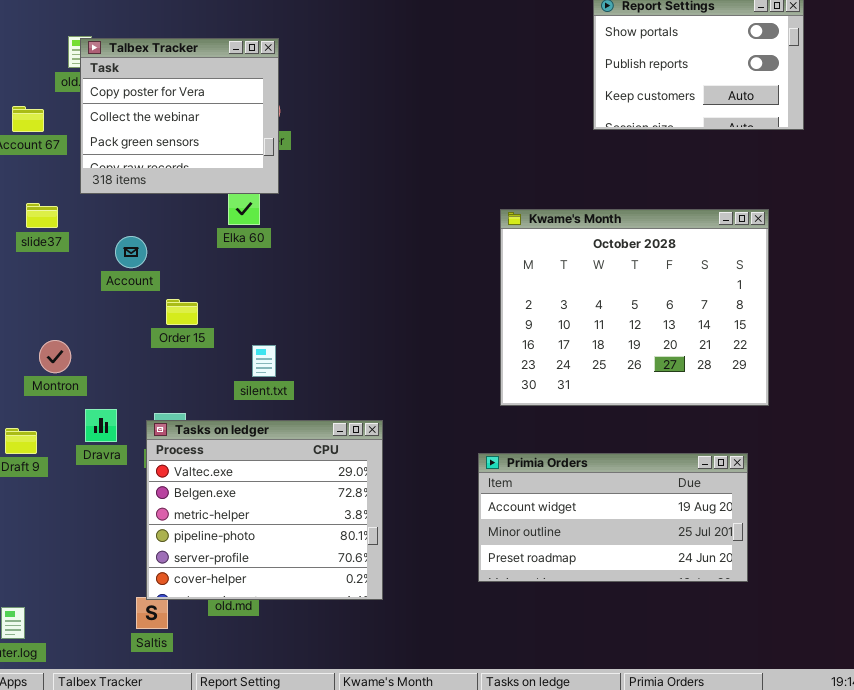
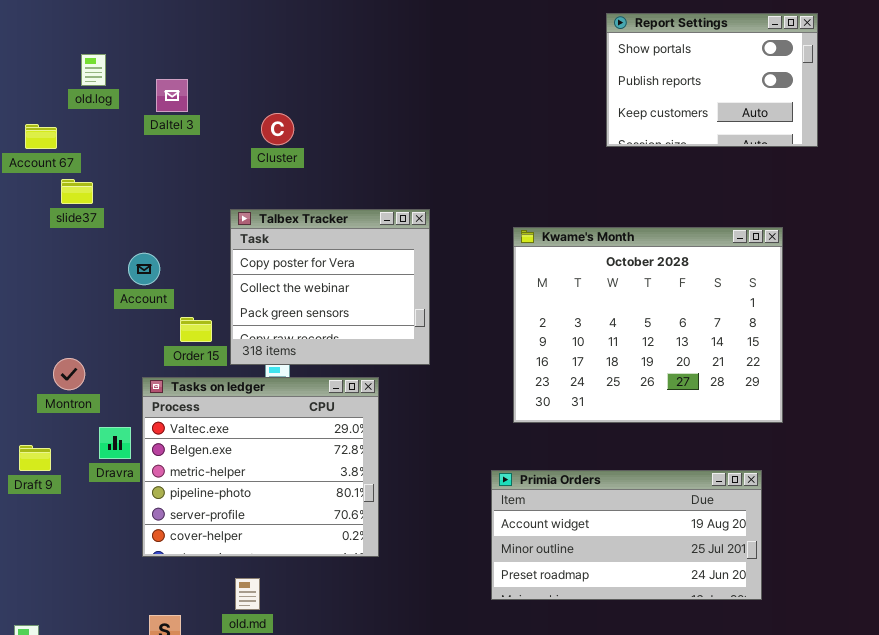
Talbex Tracker: [80,38,279,194] -> [230,209,430,365], moved
slide37: [26,203,58,228] -> [61,179,93,204], moved
Tasks on ledger: [146,420,383,600] -> [142,377,379,557], moved

